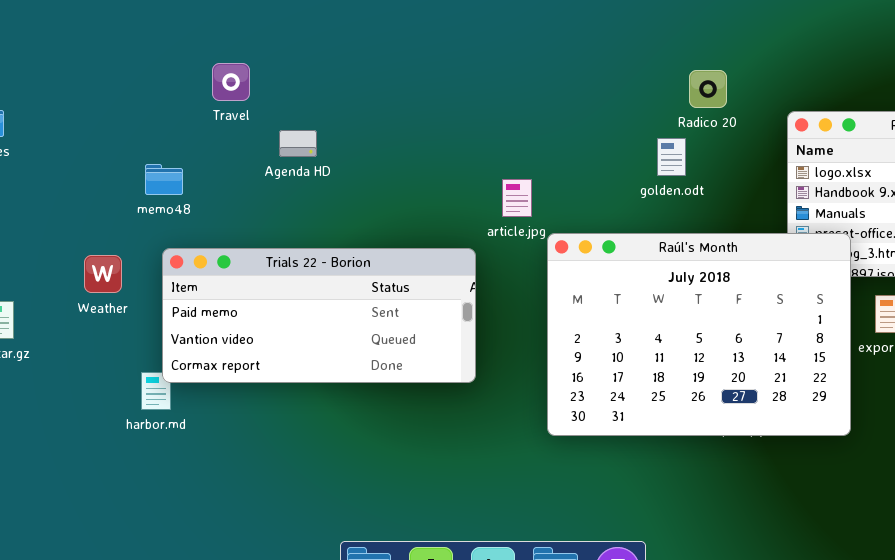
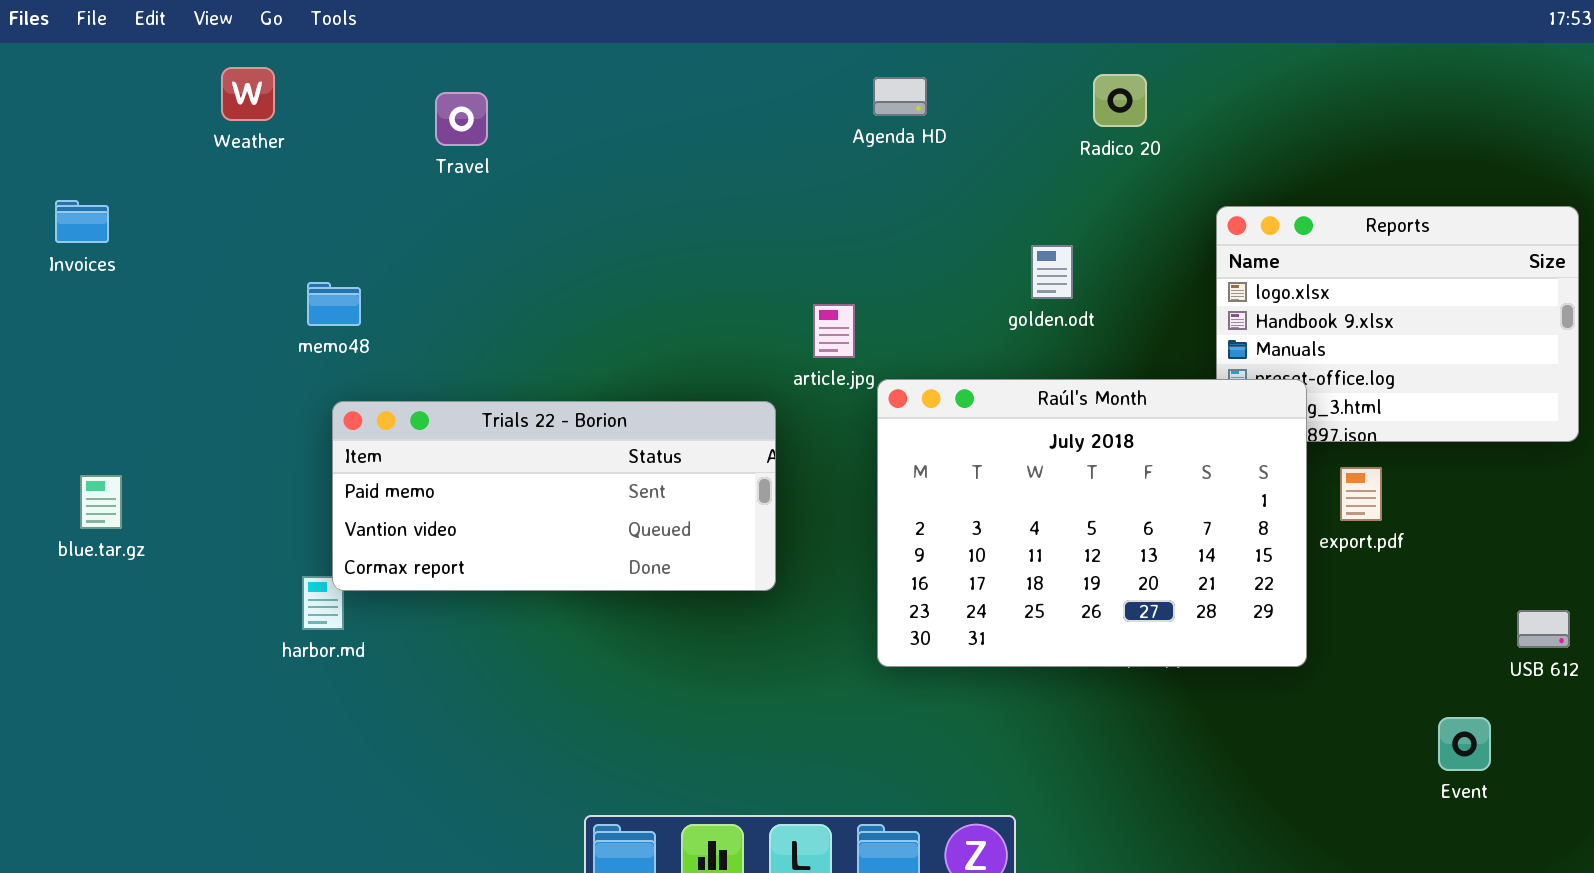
Travel: [212,63,250,101] -> [435,92,488,146], moved
Radico 20: [689,70,727,108] -> [1093,74,1147,127], moved
Agenda HD: [279,130,317,157] -> [873,77,927,116], moved
Weather: [84,255,122,293] -> [221,67,275,121], moved

